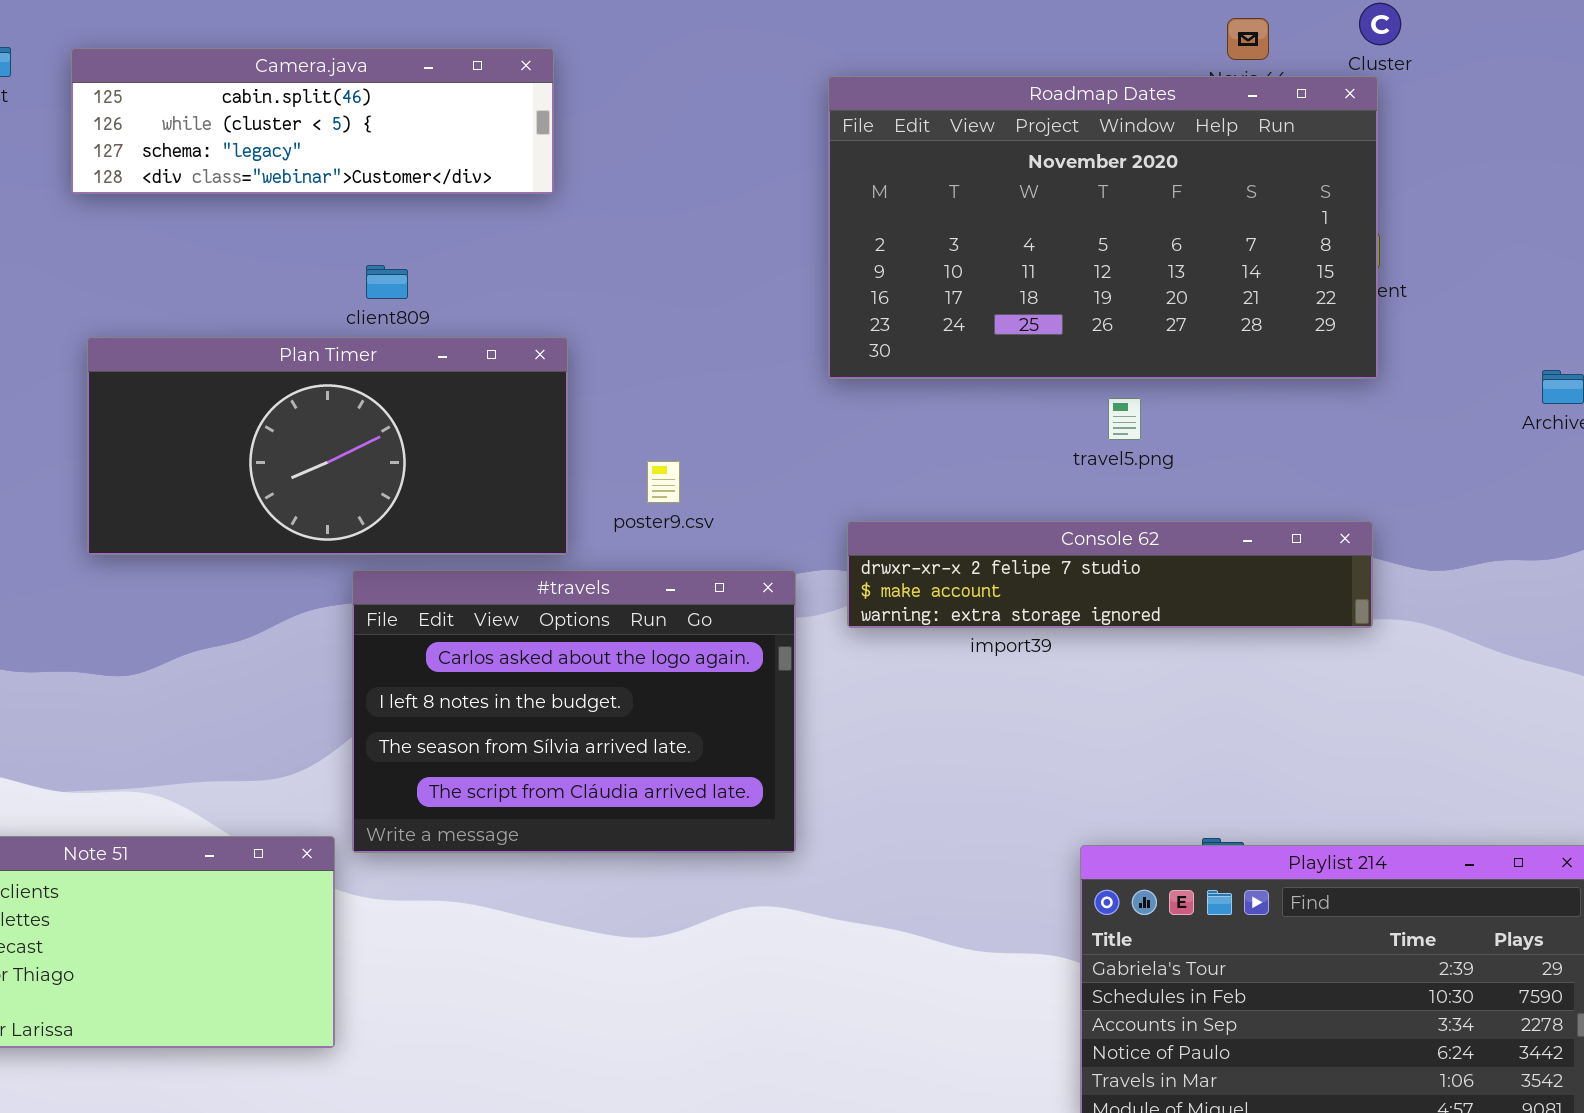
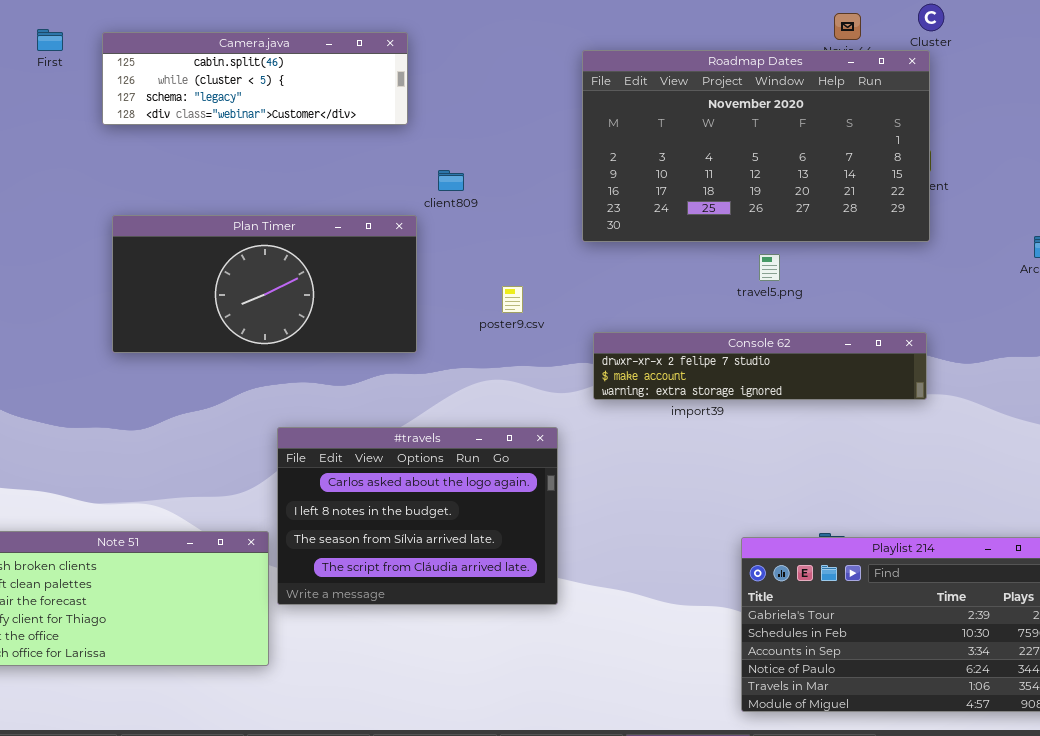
client809: [366,265,408,299] -> [438,170,464,191], moved
poster9.csv: [647,461,680,503] -> [502,286,523,313], moved
#travels: [352,570,796,853] -> [277,427,558,605], moved

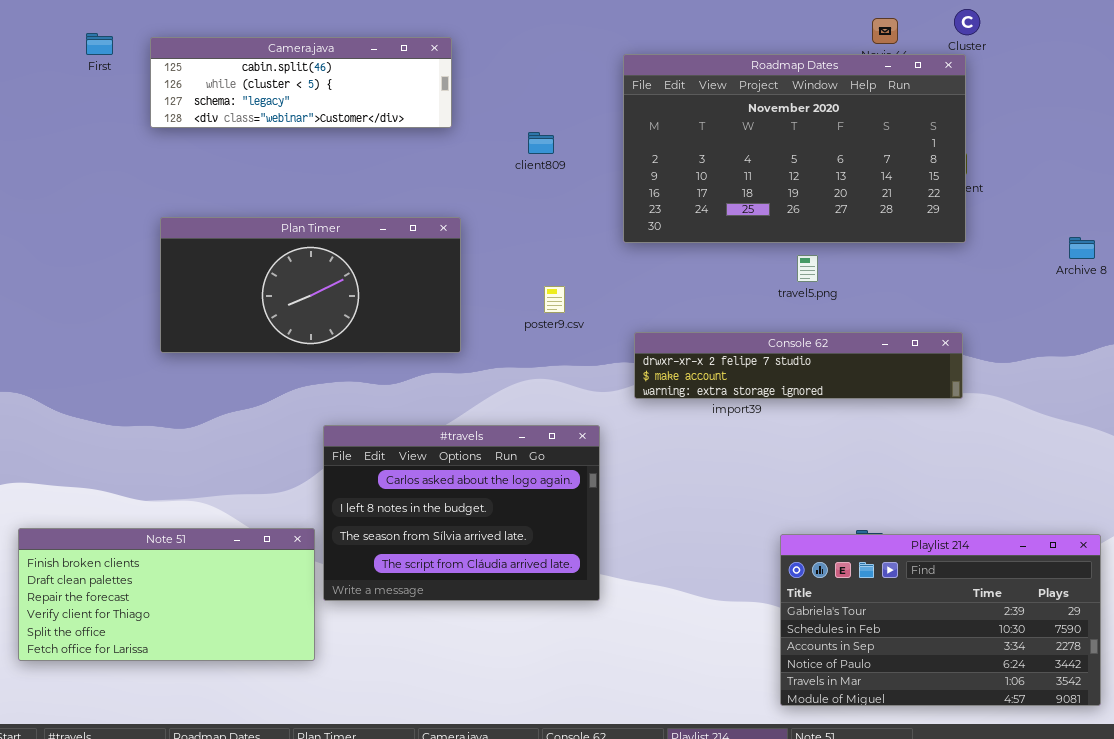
client809: [438,170,464,191] -> [528,132,554,154], moved

